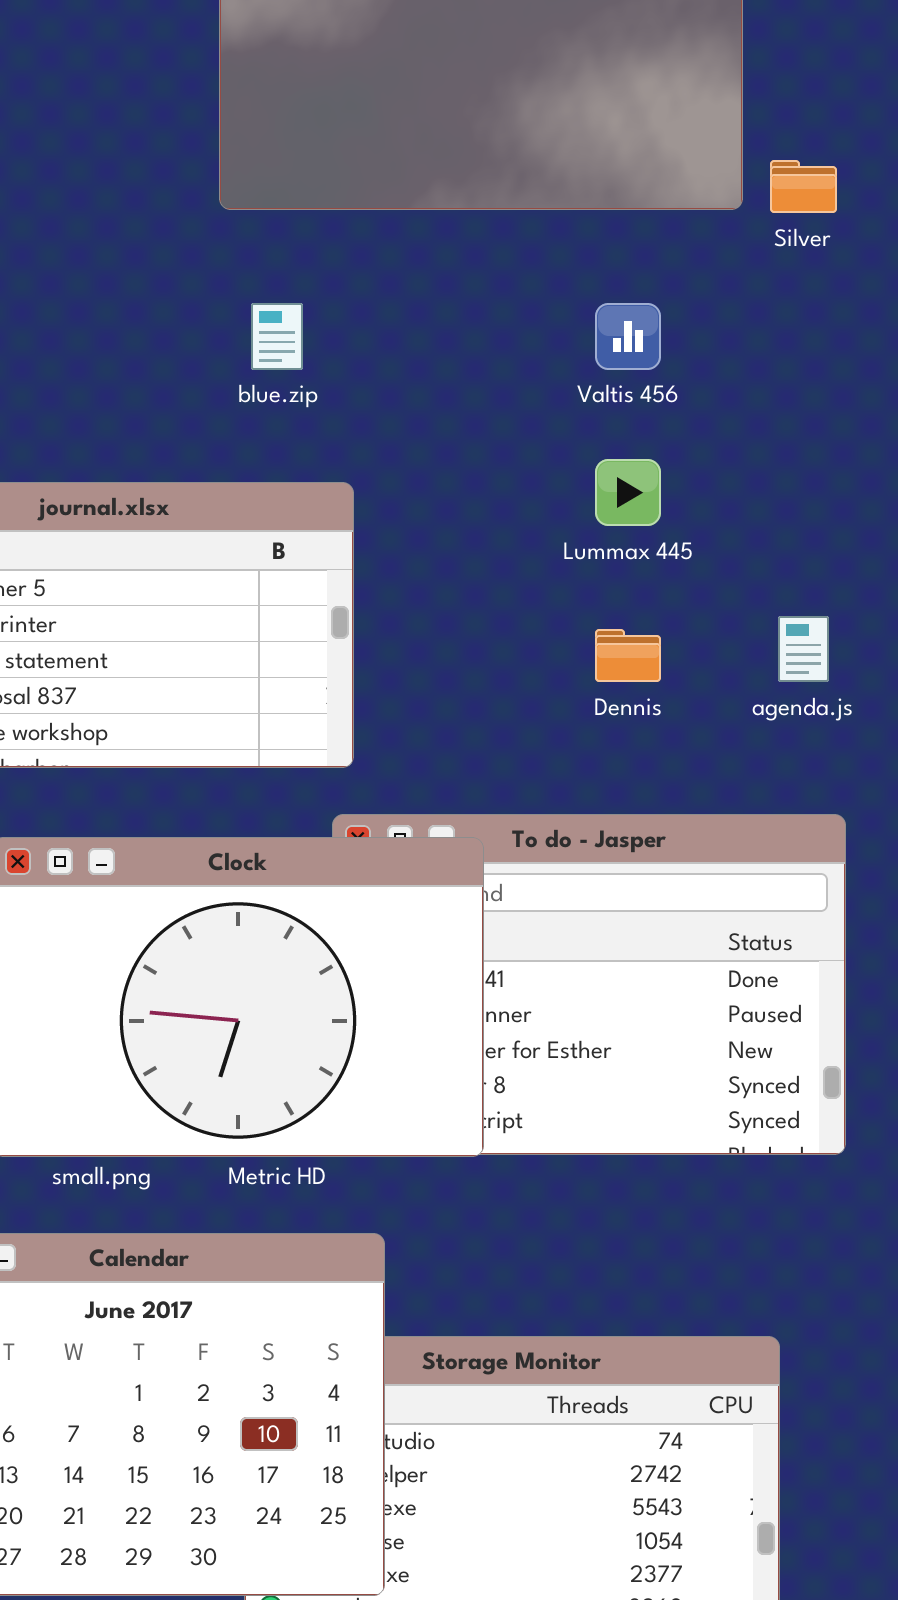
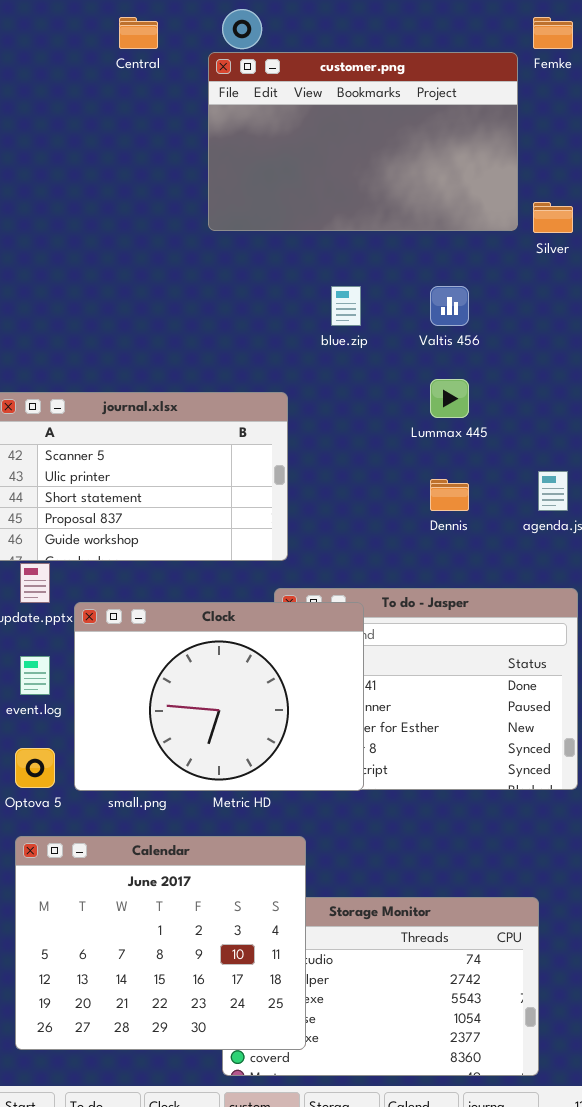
blue.zip: [251,303,303,370] -> [331,286,361,326], moved

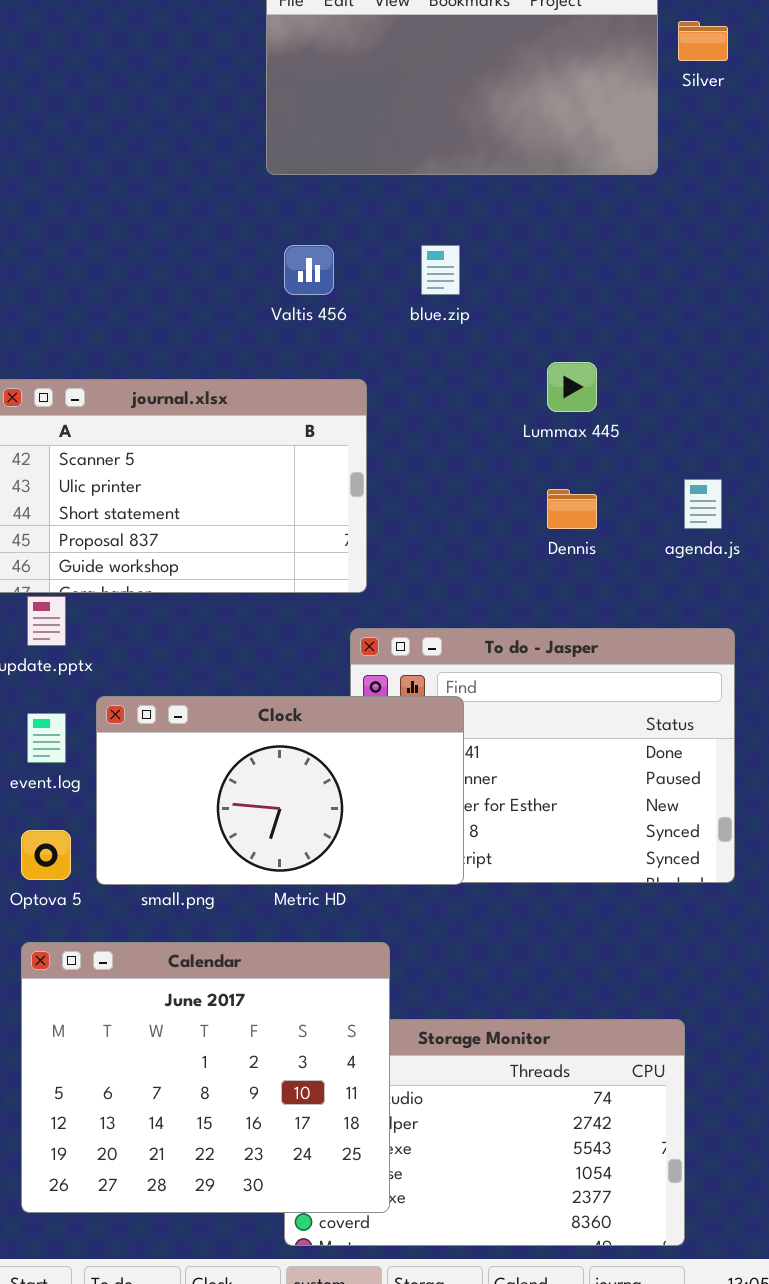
Silver: [533,202,573,233] -> [678,21,728,61], moved
Valtis 456: [430,286,469,326] -> [284,245,334,295], moved
Clock: [74,602,364,791] -> [96,696,464,885], resized

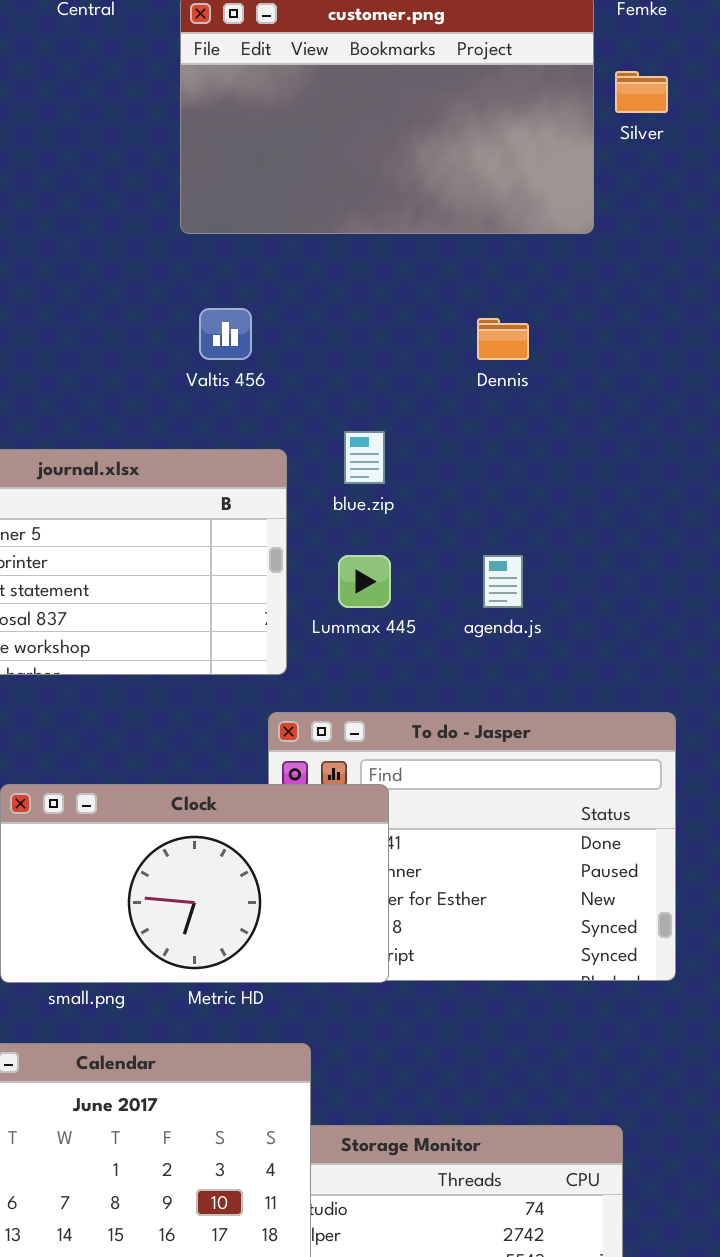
blue.zip: [421,245,460,295] -> [344,431,385,484], moved
Lummax 445: [547,362,597,412] -> [338,555,391,608], moved
agenda.js: [684,479,722,529] -> [483,555,523,608], moved
Dennis: [547,489,597,529] -> [477,318,529,360], moved

